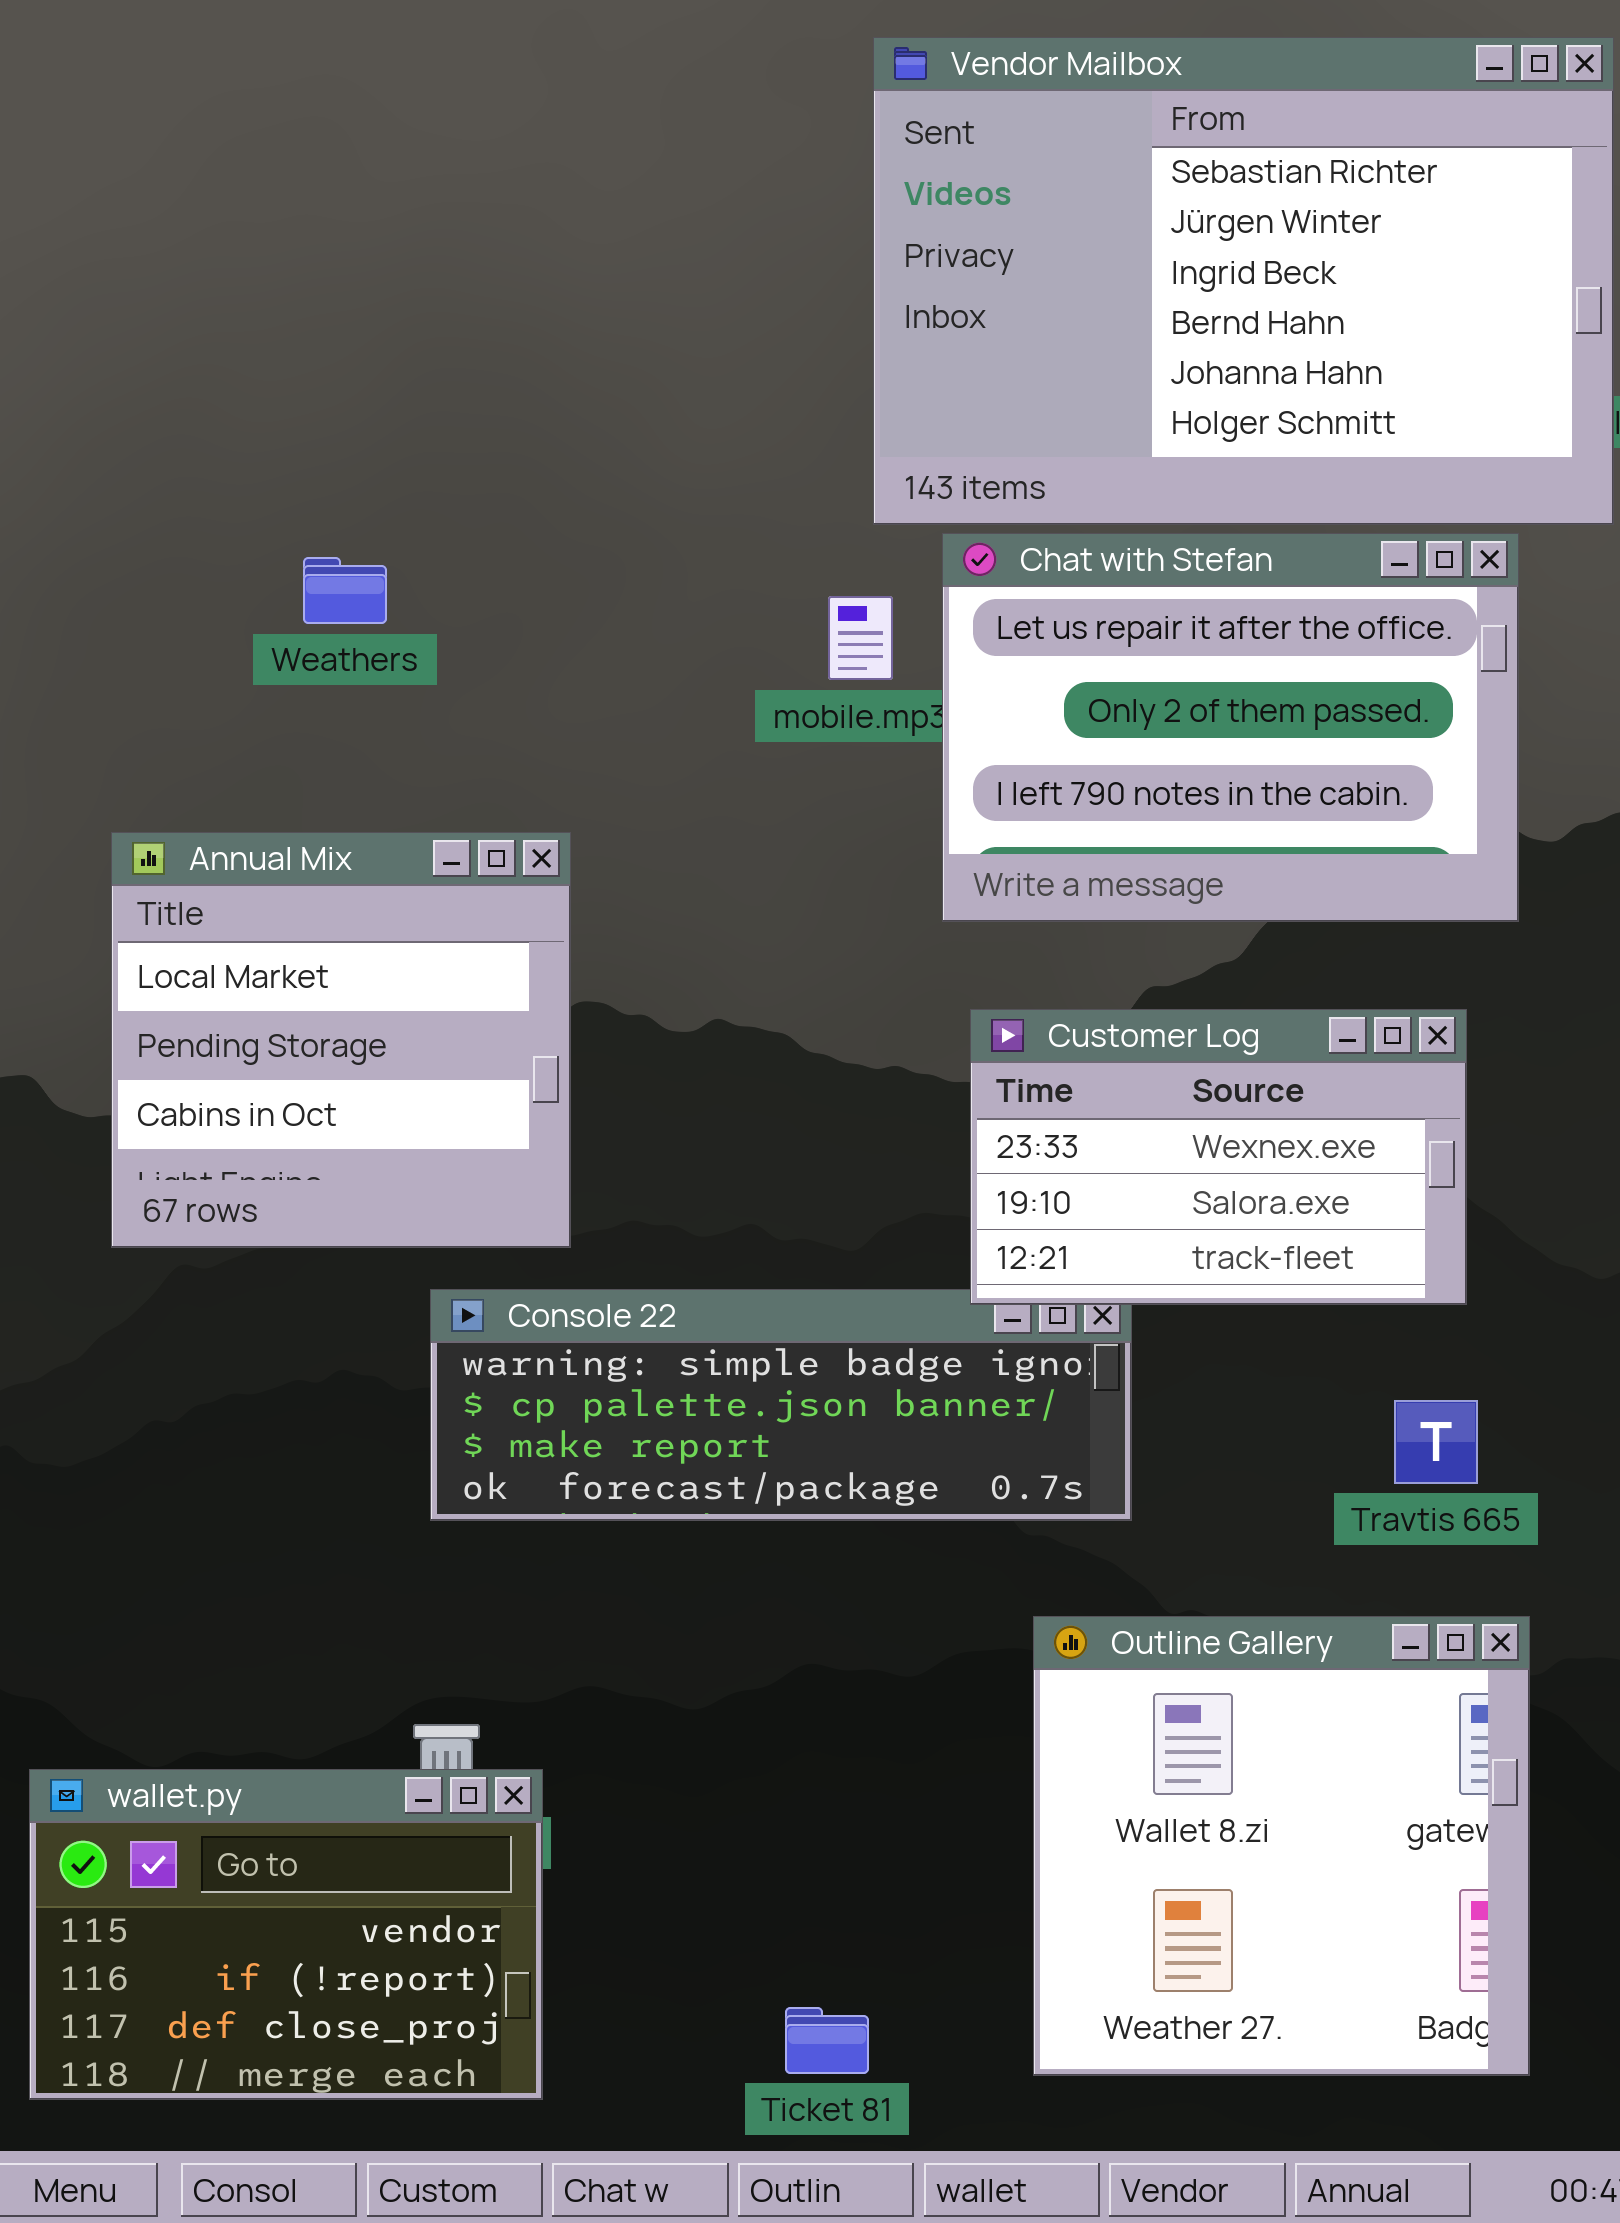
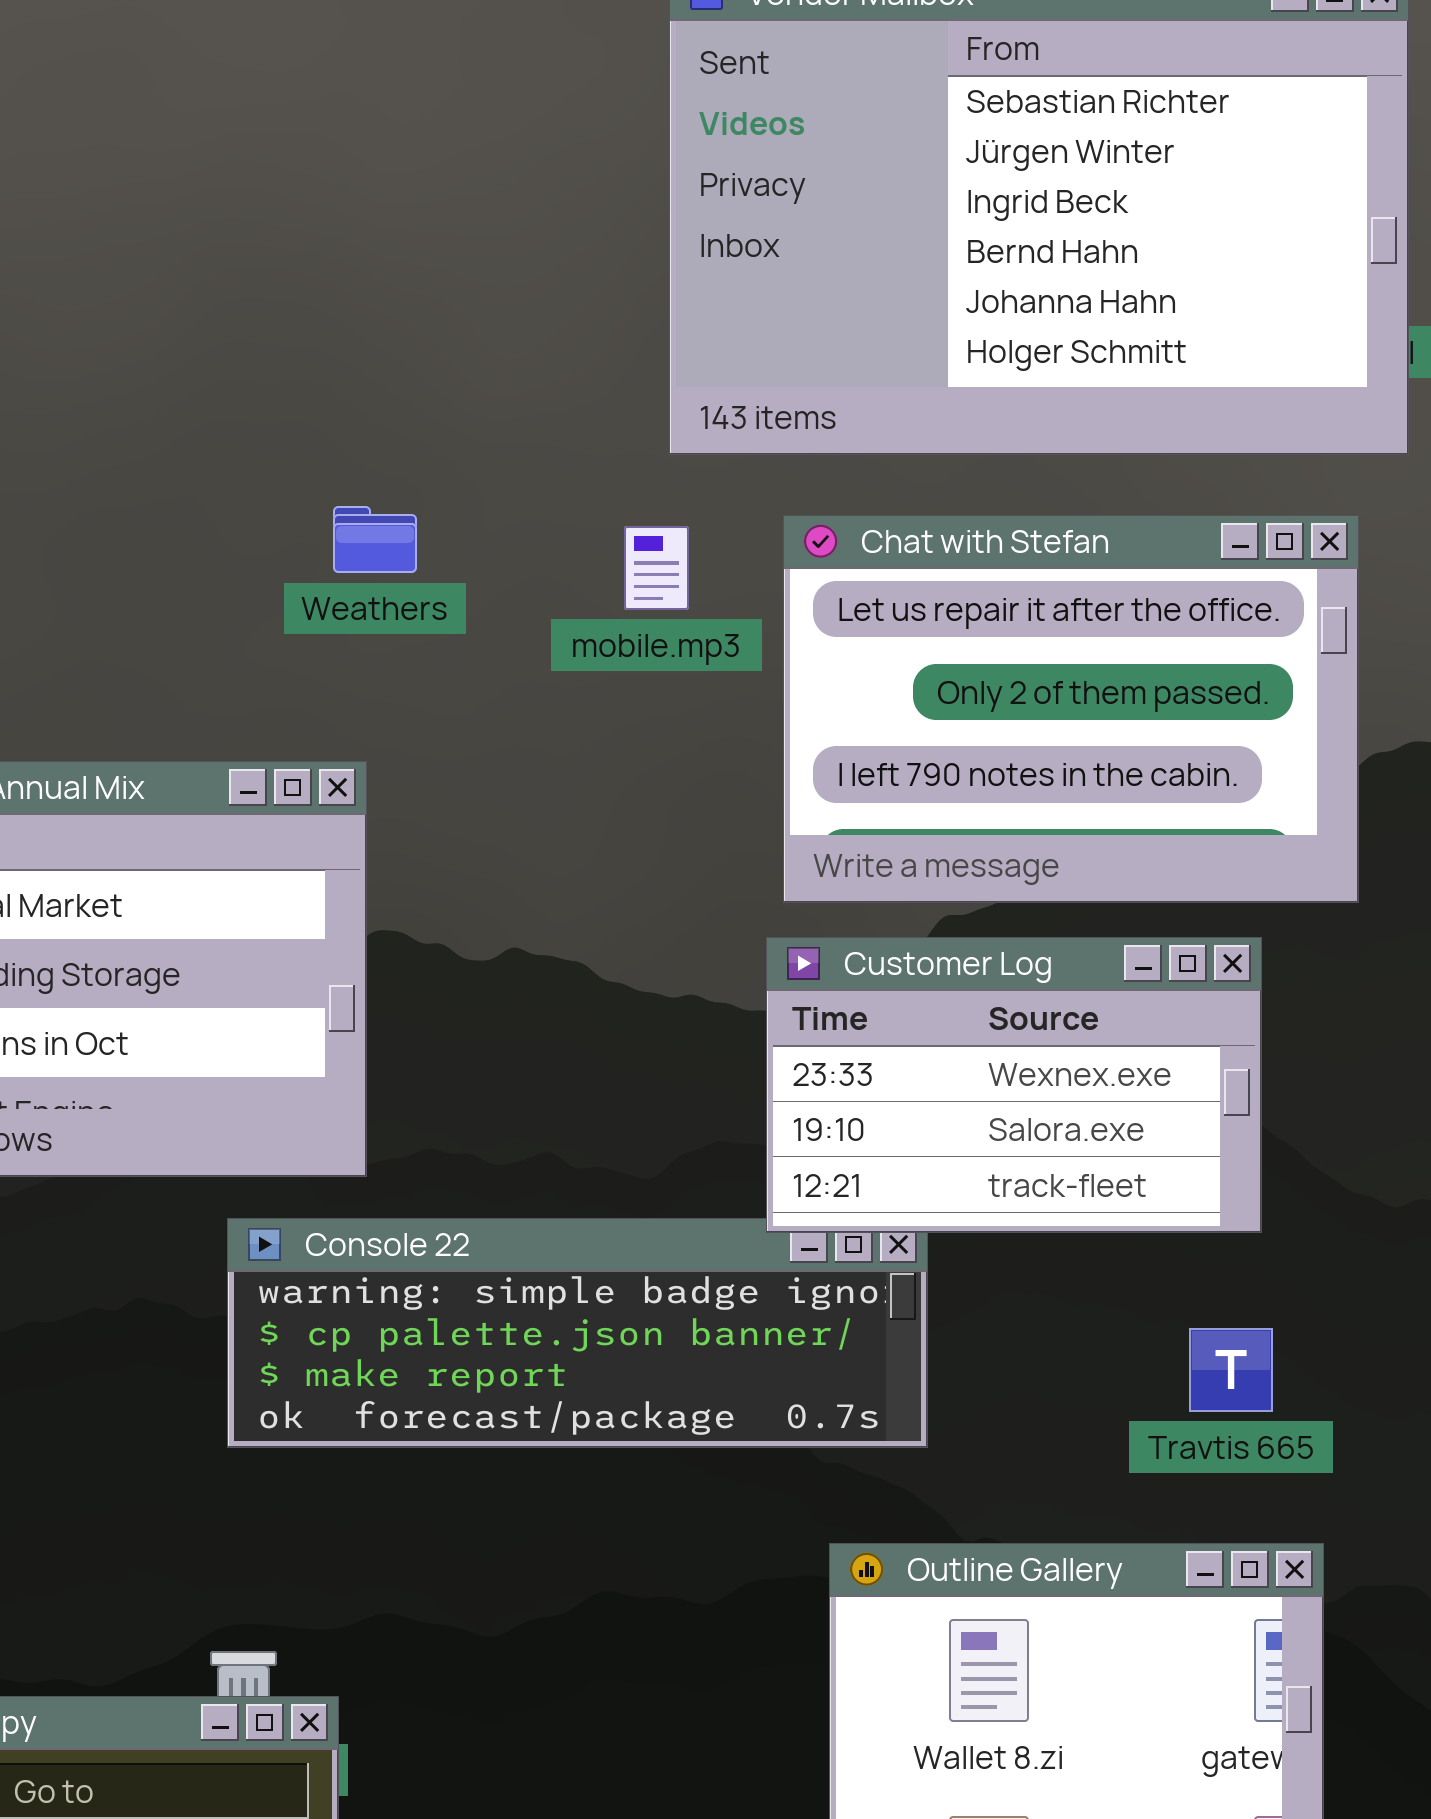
Chat with Stefan: [942,533,1519,922] -> [783,515,1359,903], moved
Weathers: [303,557,387,624] -> [333,506,417,573], moved

